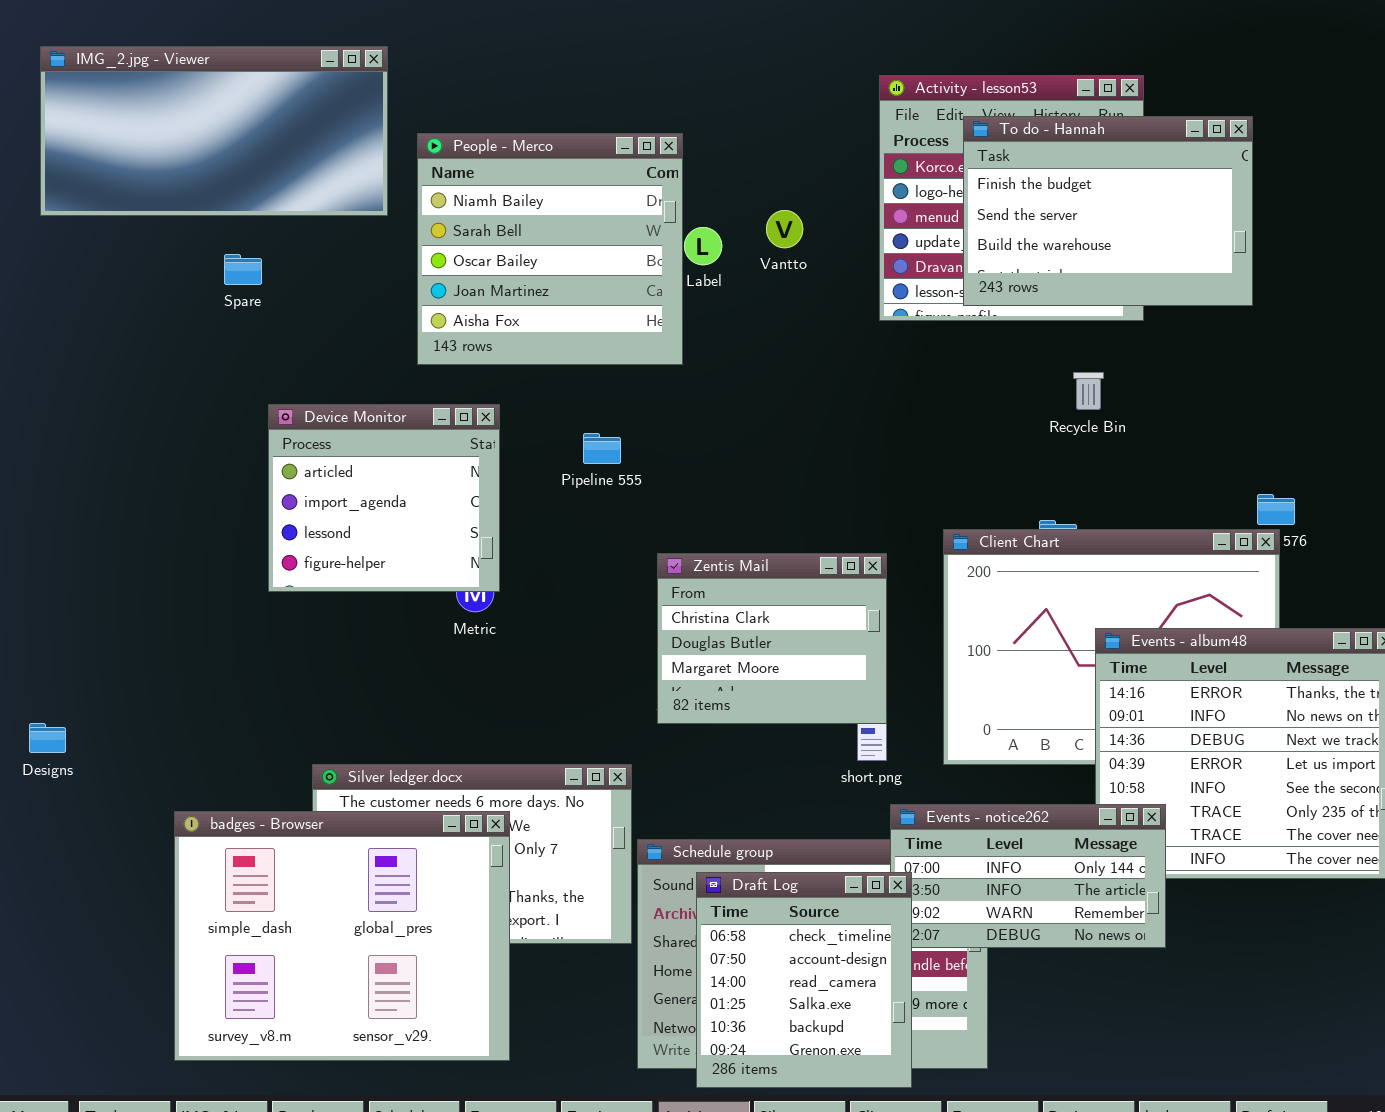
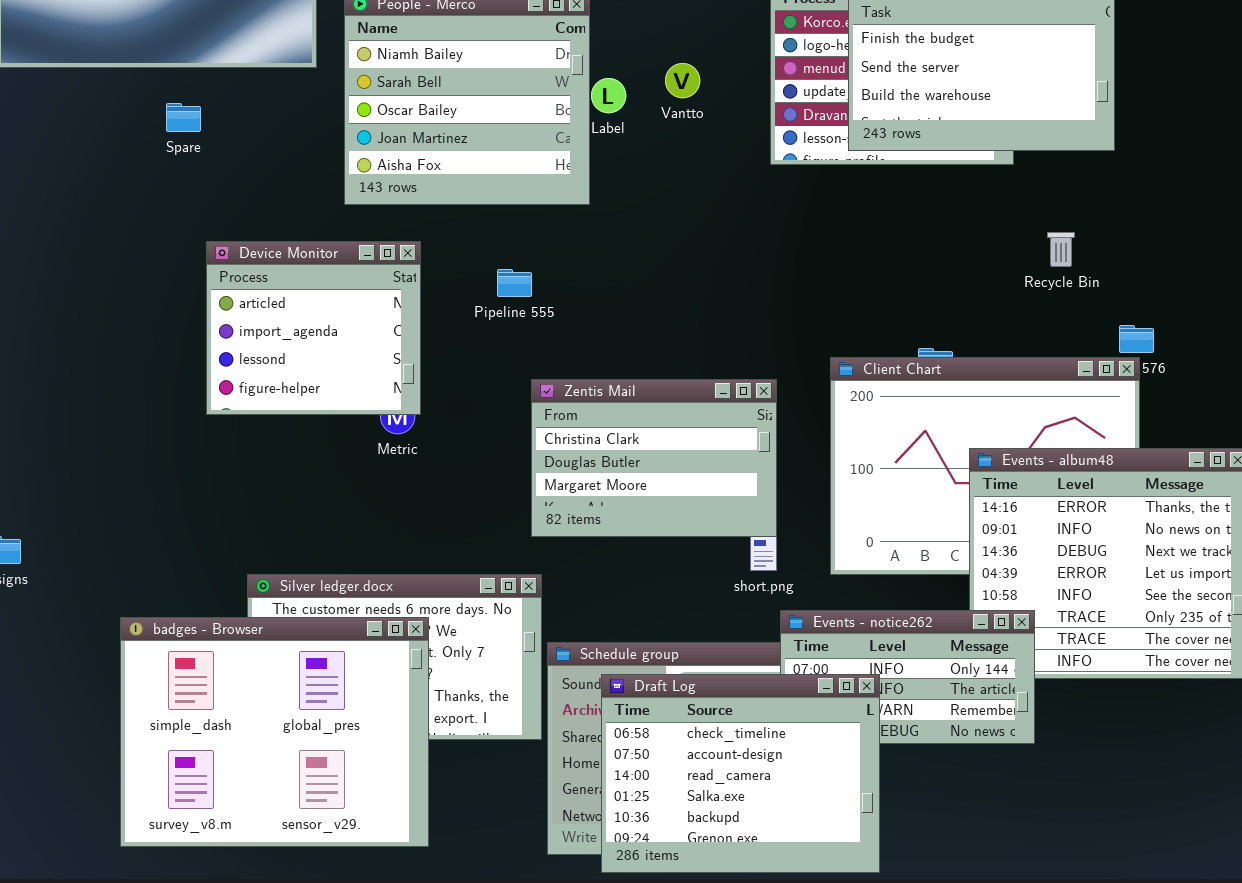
Recycle Bin: [1073,372,1104,410] -> [1047,232,1075,267], moved
Zentis Mail: [657,553,887,724] -> [531,379,777,537], resized
Draft Log: [696,872,912,1088] -> [601,674,880,873], resized

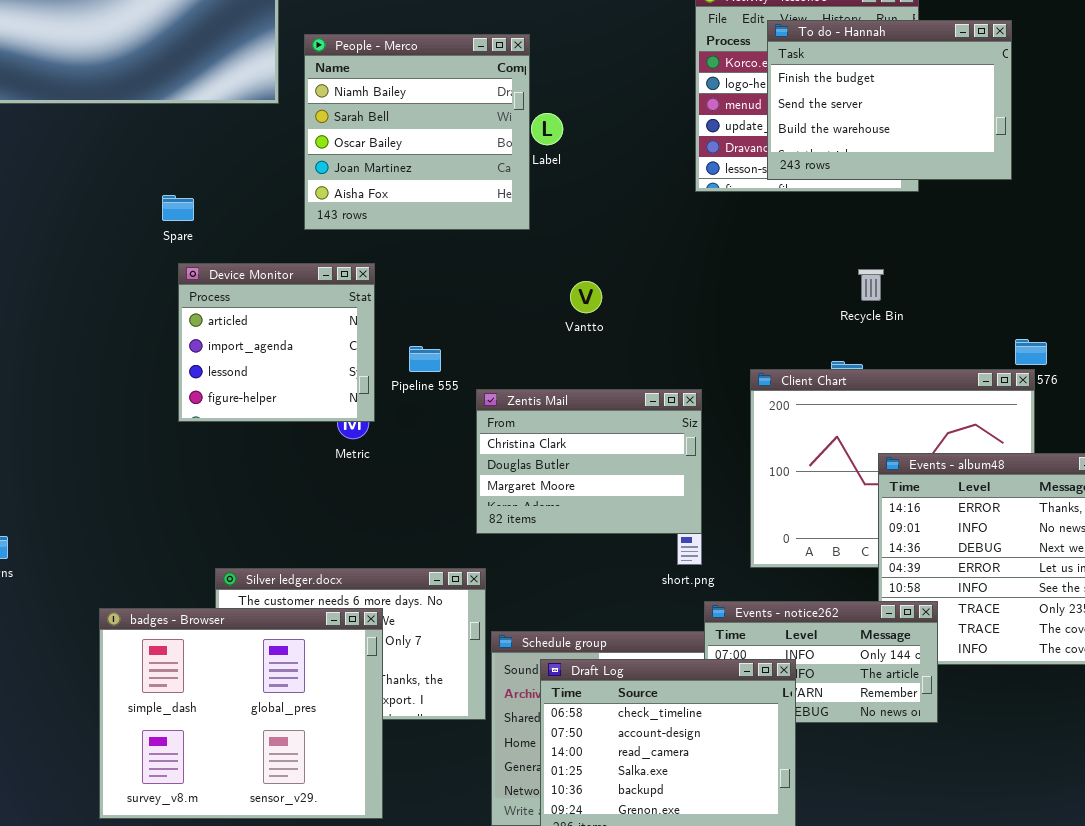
Vantto: [665,63,700,98] -> [570,281,602,313], moved
Spare: [166,103,201,132] -> [162,195,194,221], moved
Recycle Bin: [1047,232,1075,267] -> [858,269,884,301], moved
Pipeline 555: [497,269,532,297] -> [409,346,441,372], moved

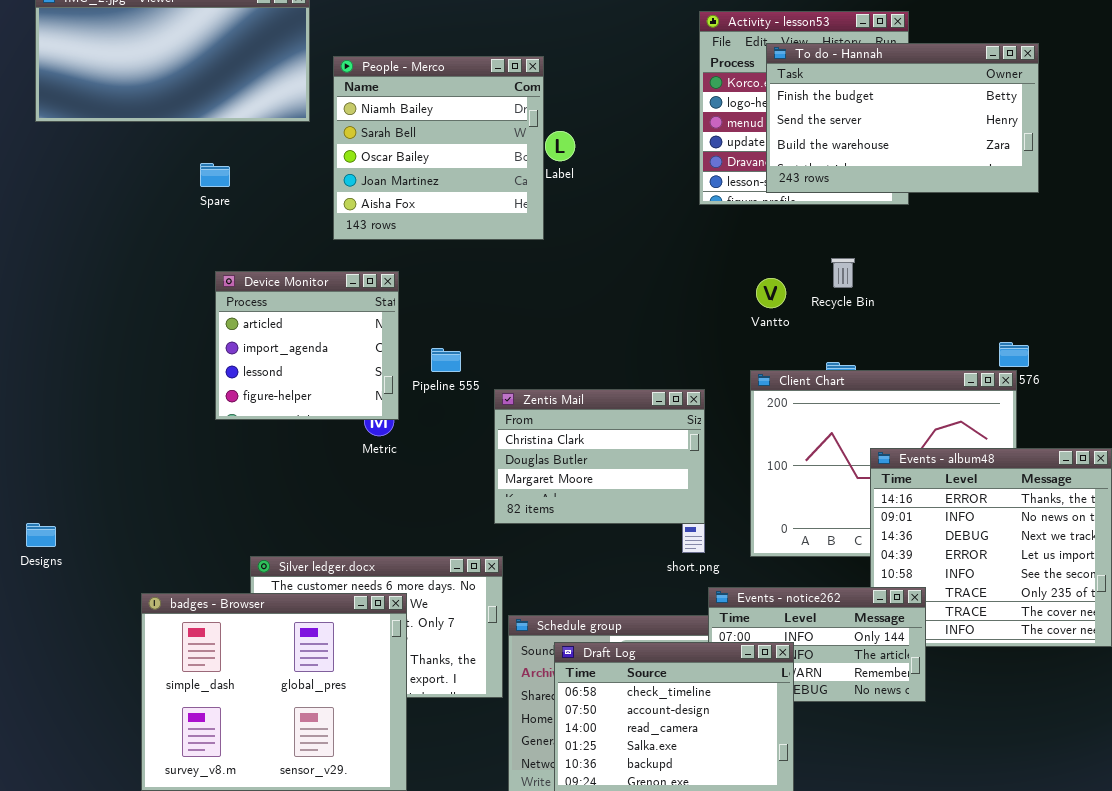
To do - Hannah: [767,20,1012,180] -> [766,43,1039,193], resized
Spare: [162,195,194,221] -> [200,163,230,187], moved
Recycle Bin: [858,269,884,301] -> [831,258,855,288], moved
Vantto: [570,281,602,313] -> [756,278,786,308], moved

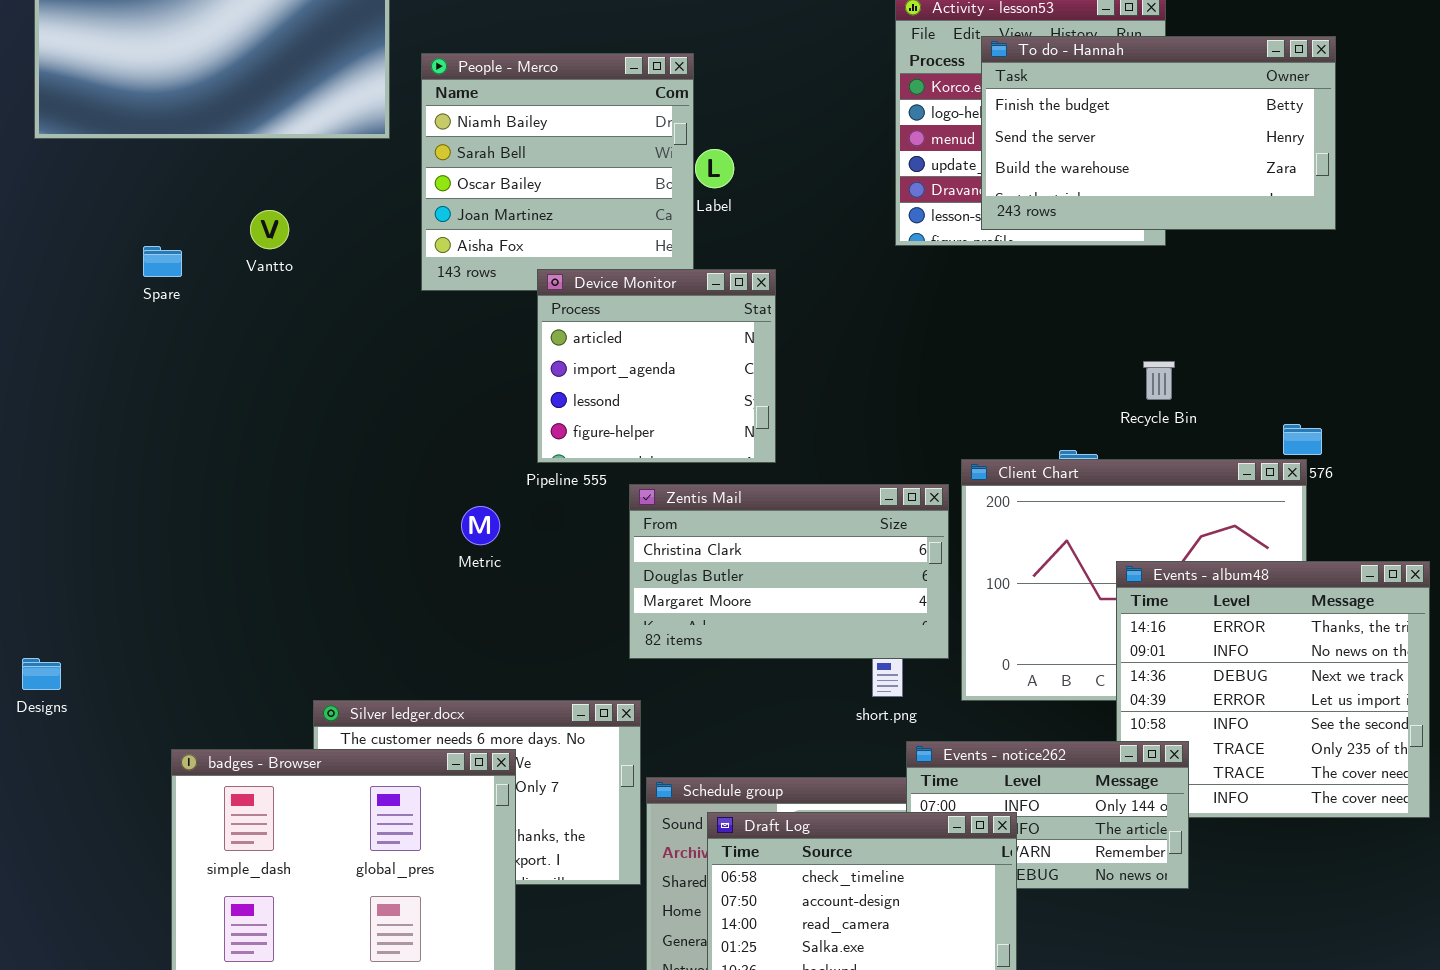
Spare: [200,163,230,187] -> [143,246,182,277], moved
Recycle Bin: [831,258,855,288] -> [1143,361,1175,400], moved
Device Monitor: [215,271,399,420] -> [537,269,776,463], moved
Vantto: [756,278,786,308] -> [250,210,289,249], moved
Zentis Mail: [494,389,705,524] -> [629,484,949,659], resized

